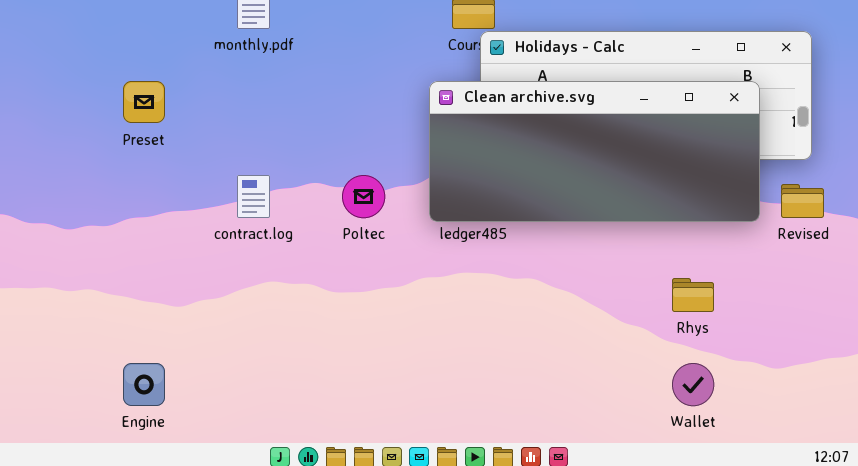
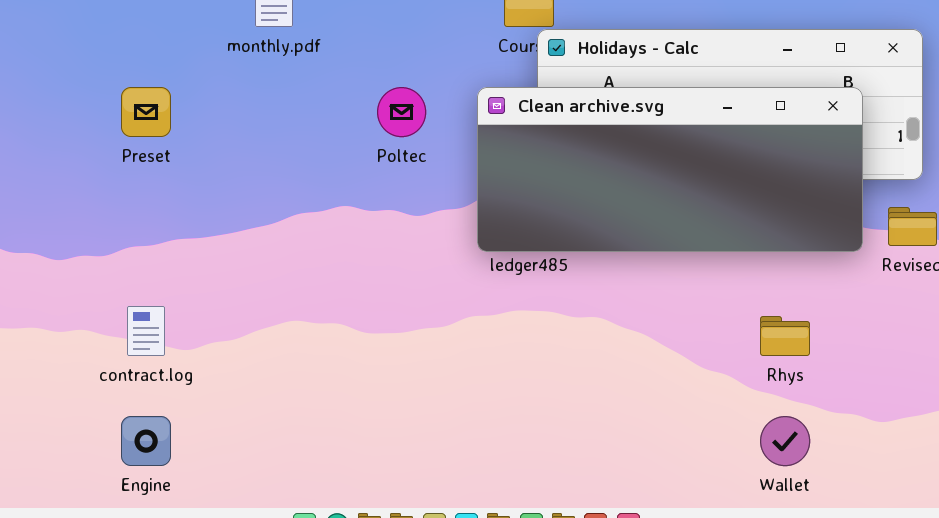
contract.log: [237,175,270,218] -> [127,306,165,356], moved
Poltec: [342,175,385,218] -> [377,87,426,137], moved

